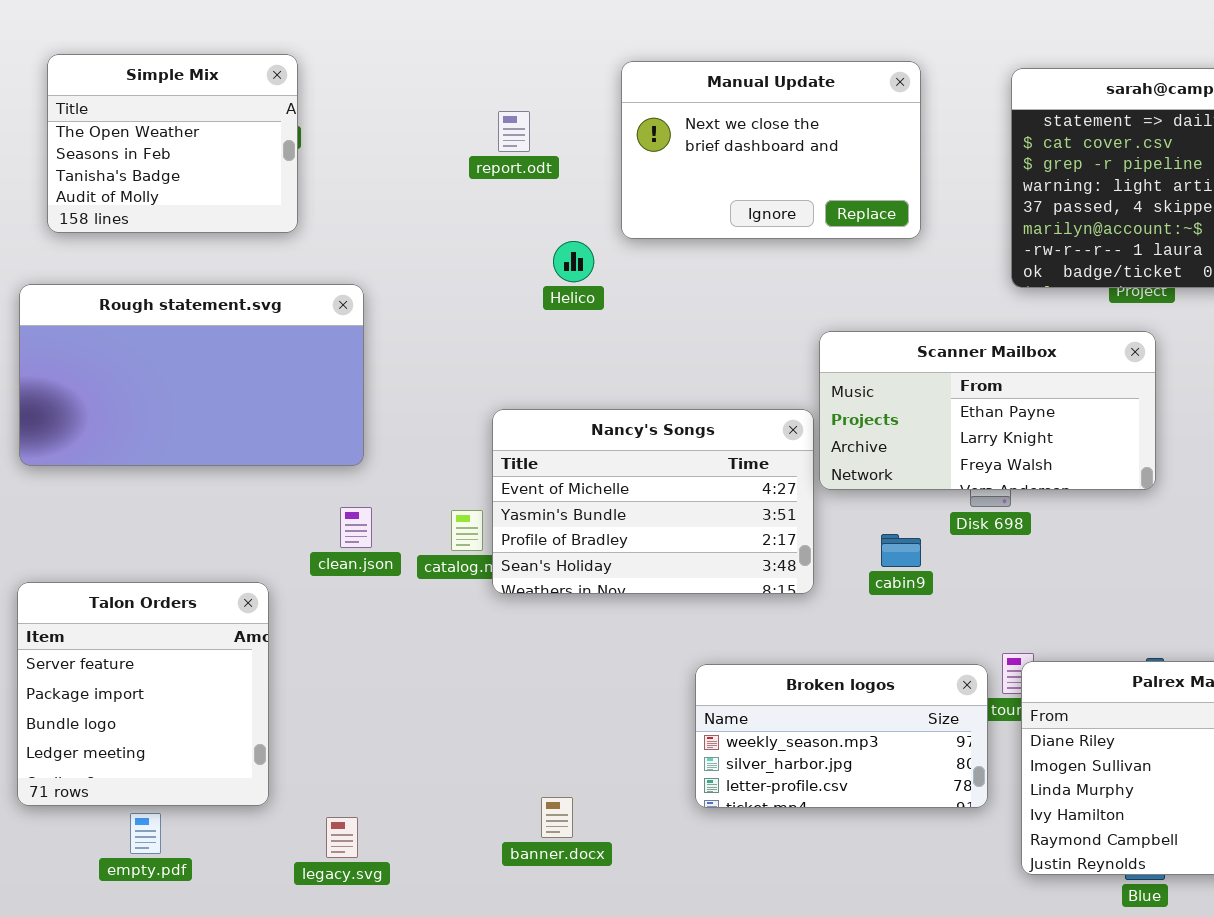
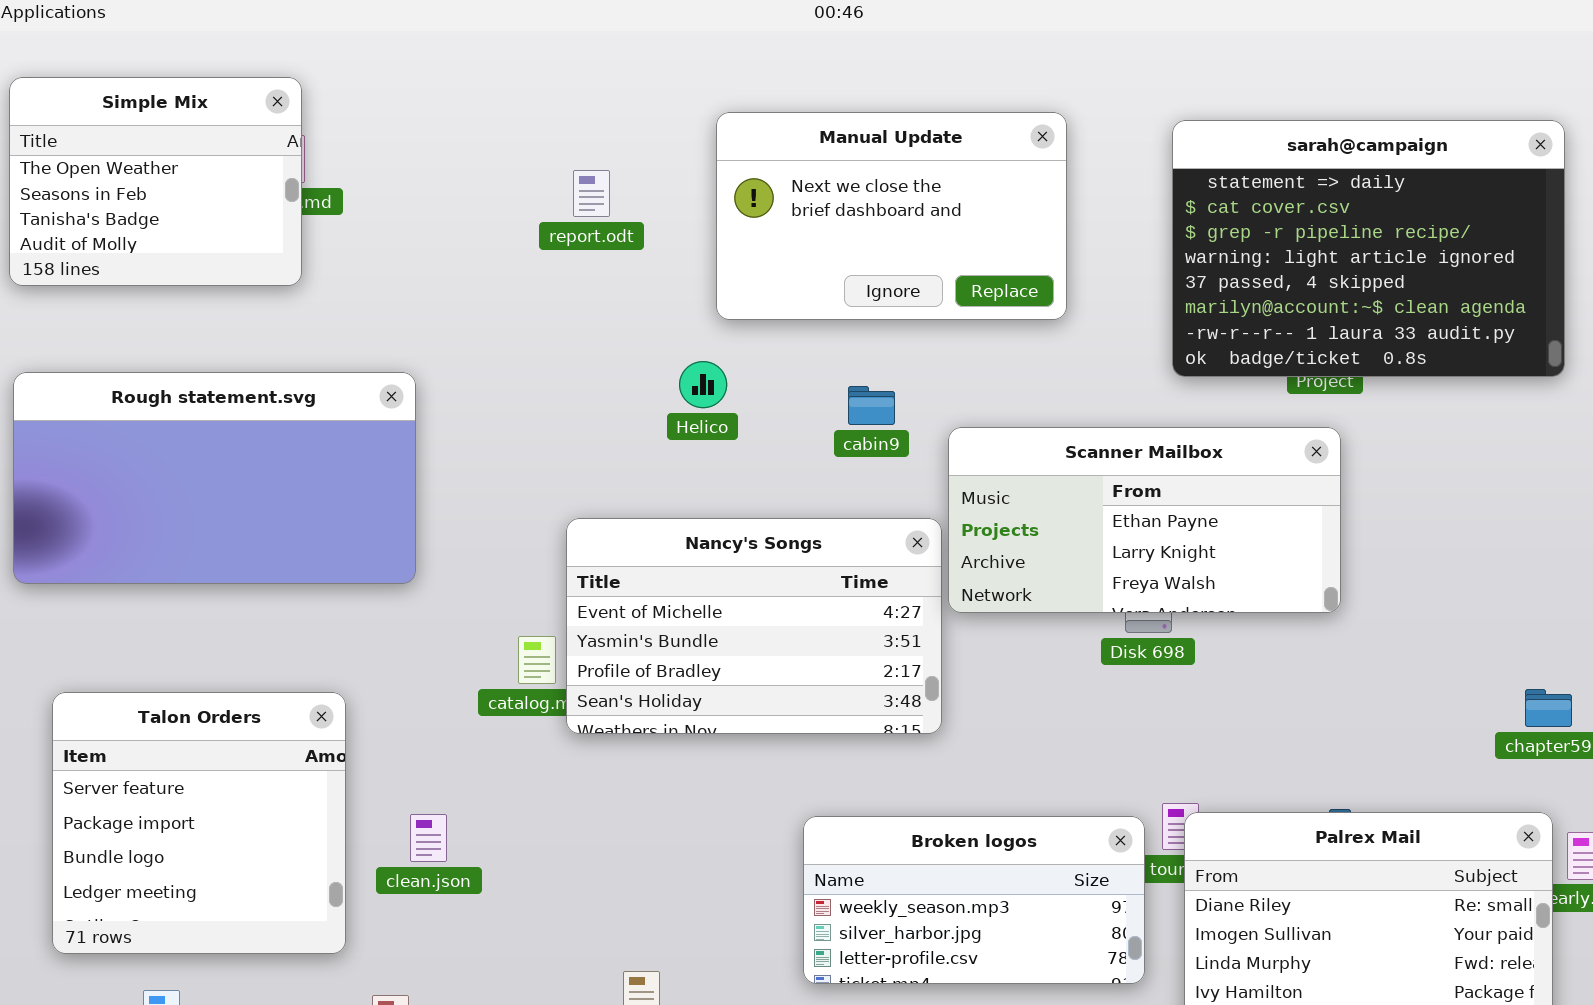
Simple Mix: [47,54,298,233] -> [9,77,302,286], moved
Helico: [553,241,594,282] -> [679,361,727,408], moved
clean.json: [340,507,372,548] -> [410,814,447,862], moved
cabin9: [881,534,921,567] -> [848,386,895,425], moved
Talon Orders: [17,582,269,806] -> [52,692,346,954], moved

